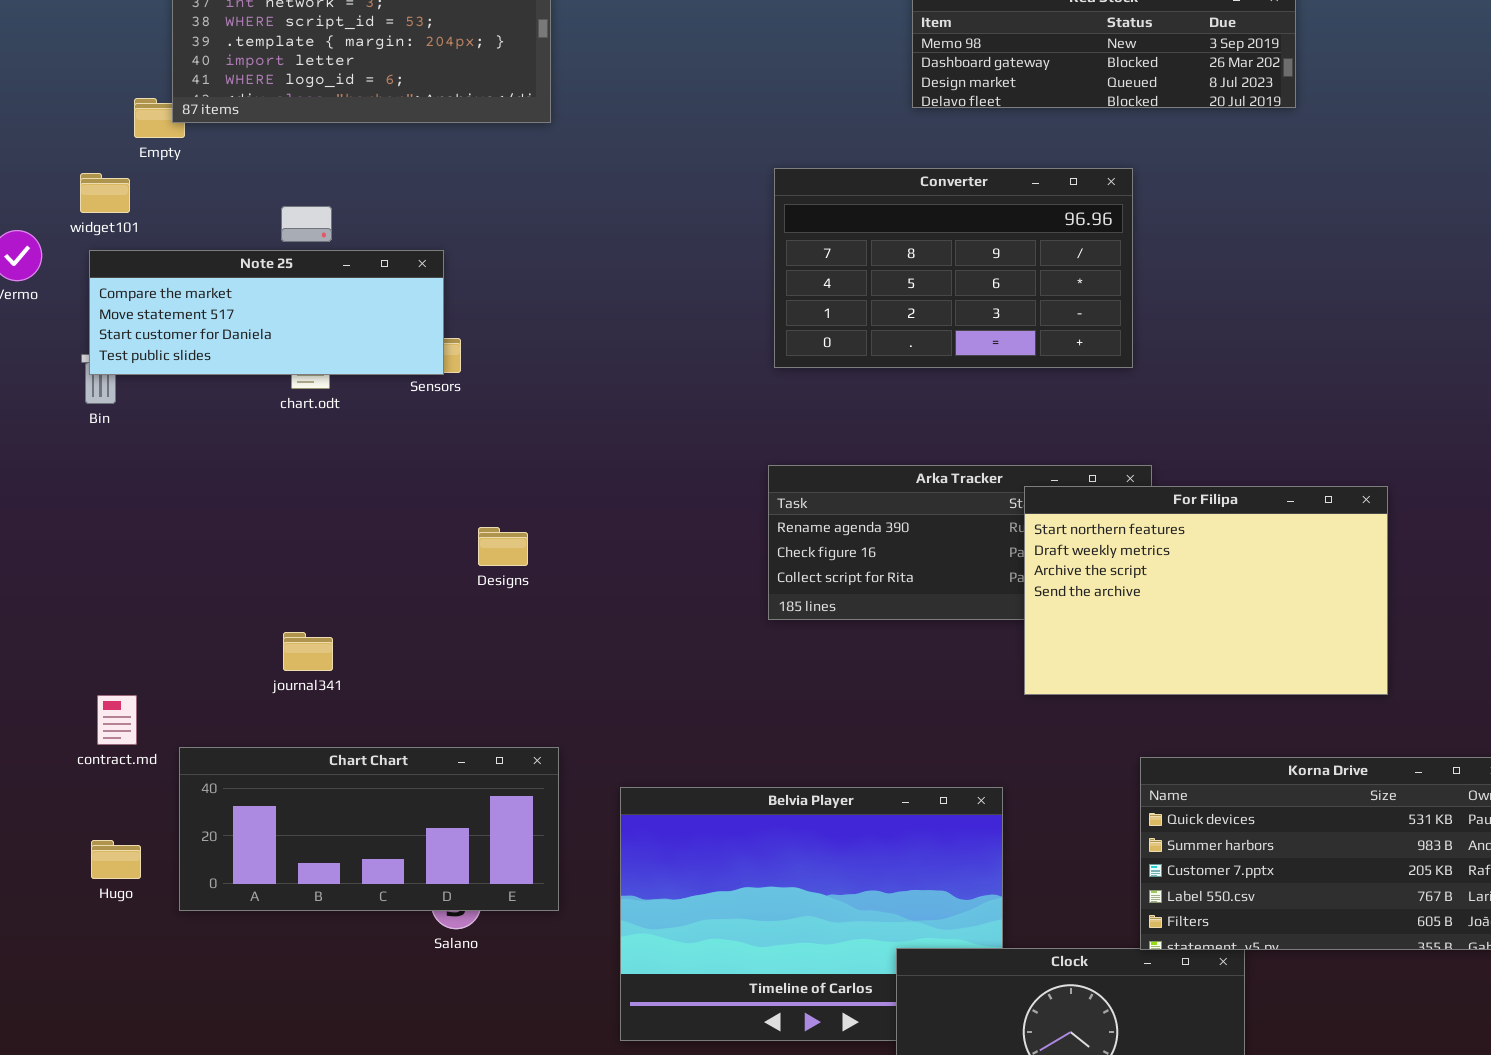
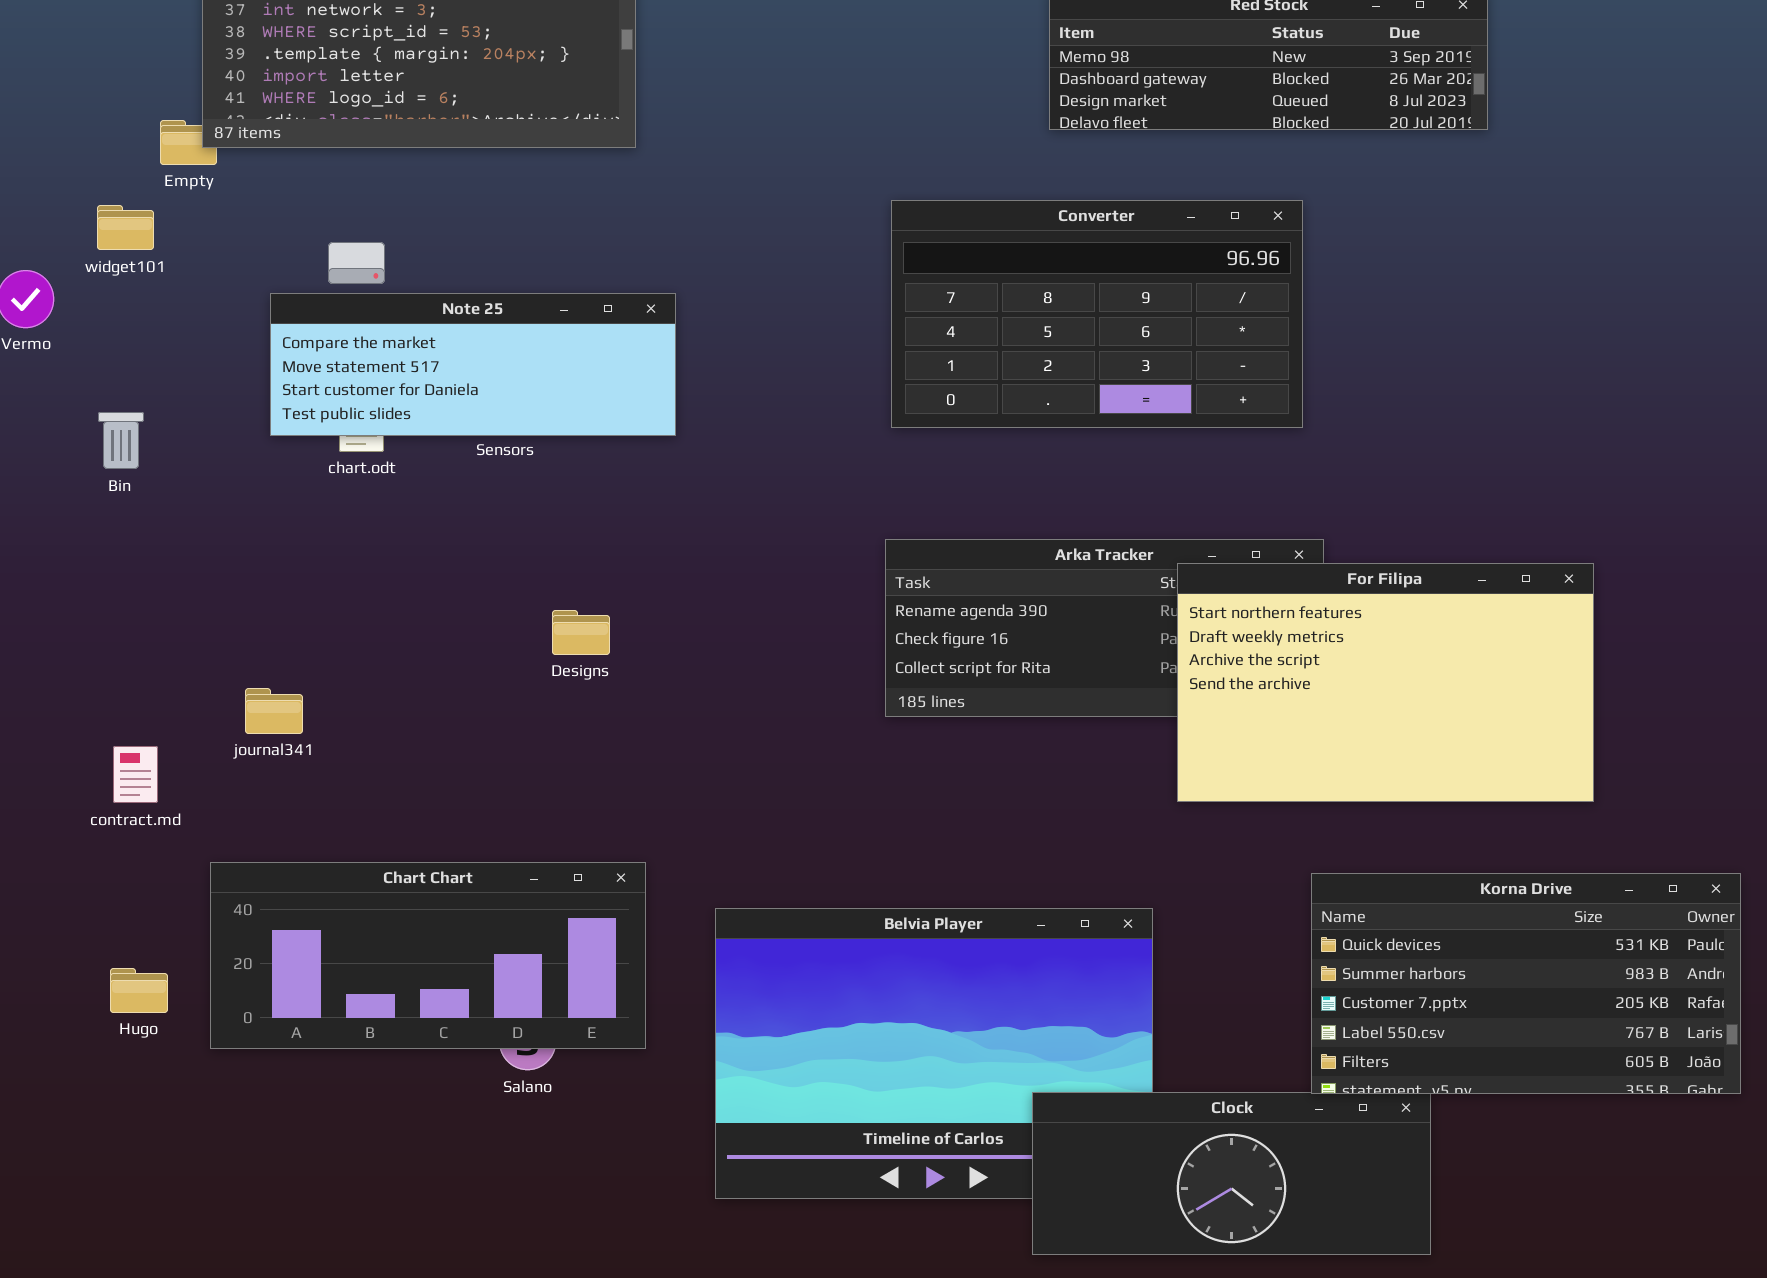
Note 25: [89,250,444,375] -> [270,293,676,436], moved
journal341: [283,632,333,671] -> [245,688,303,734], moved
contract.md: [97,695,137,745] -> [113,746,158,803], moved

